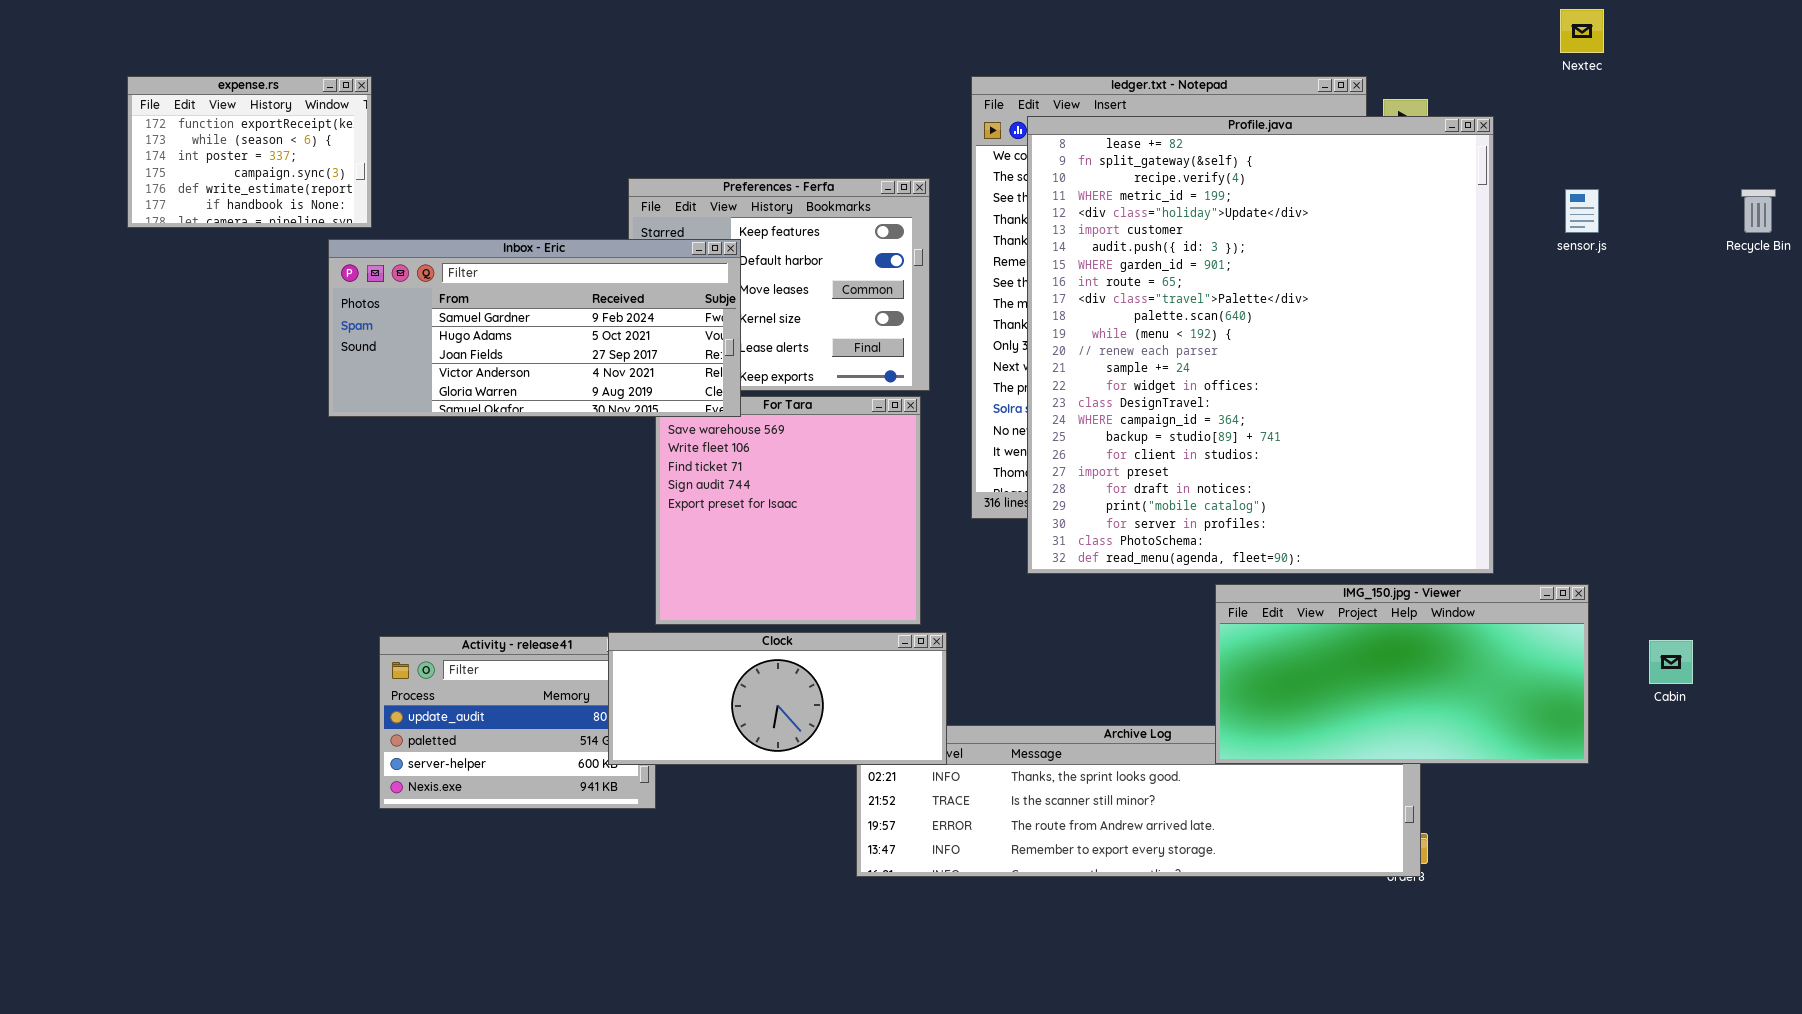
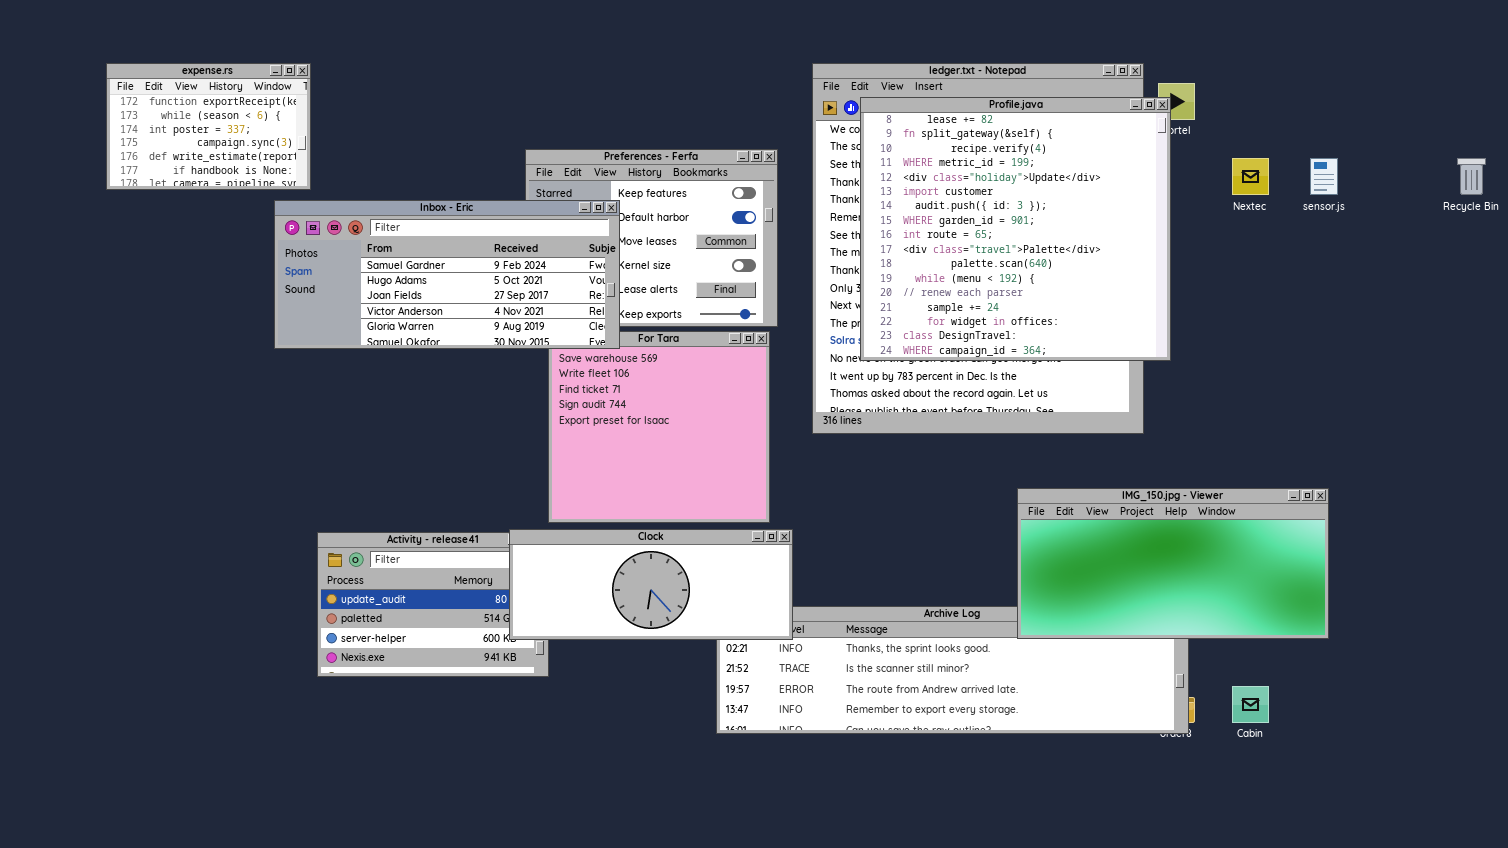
Nextec: [1560,9,1604,53] -> [1232,158,1269,195], moved
Profile.java: [1027,116,1494,574] -> [860,97,1171,361], resized
Cabin: [1649,640,1693,684] -> [1232,686,1269,723], moved

